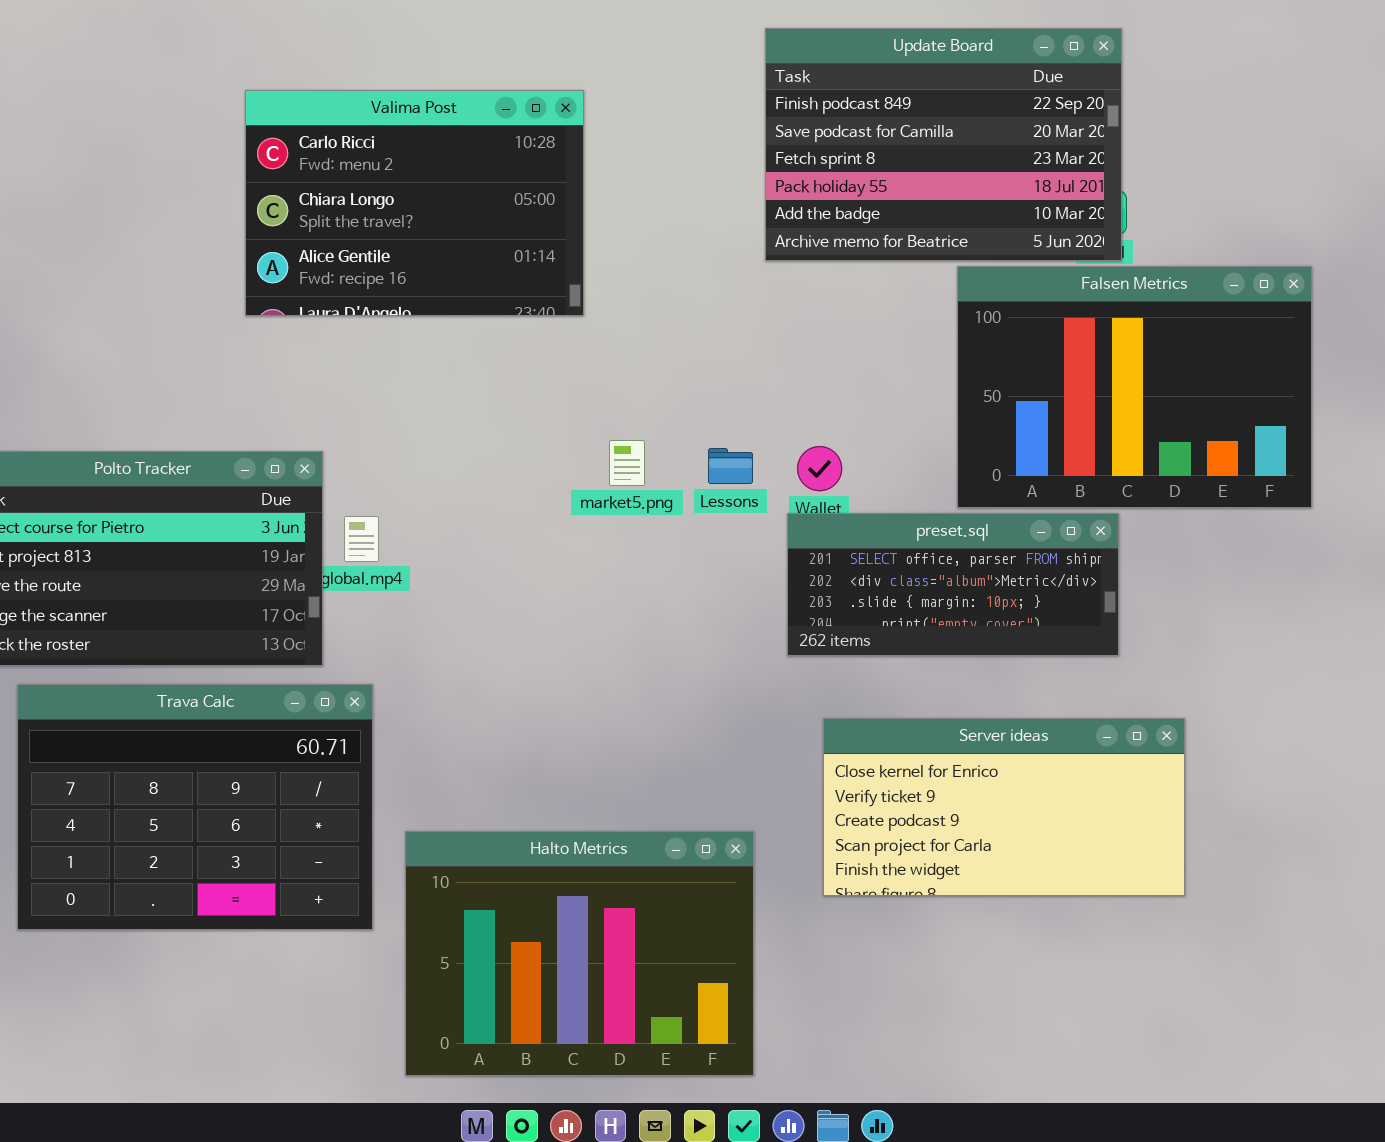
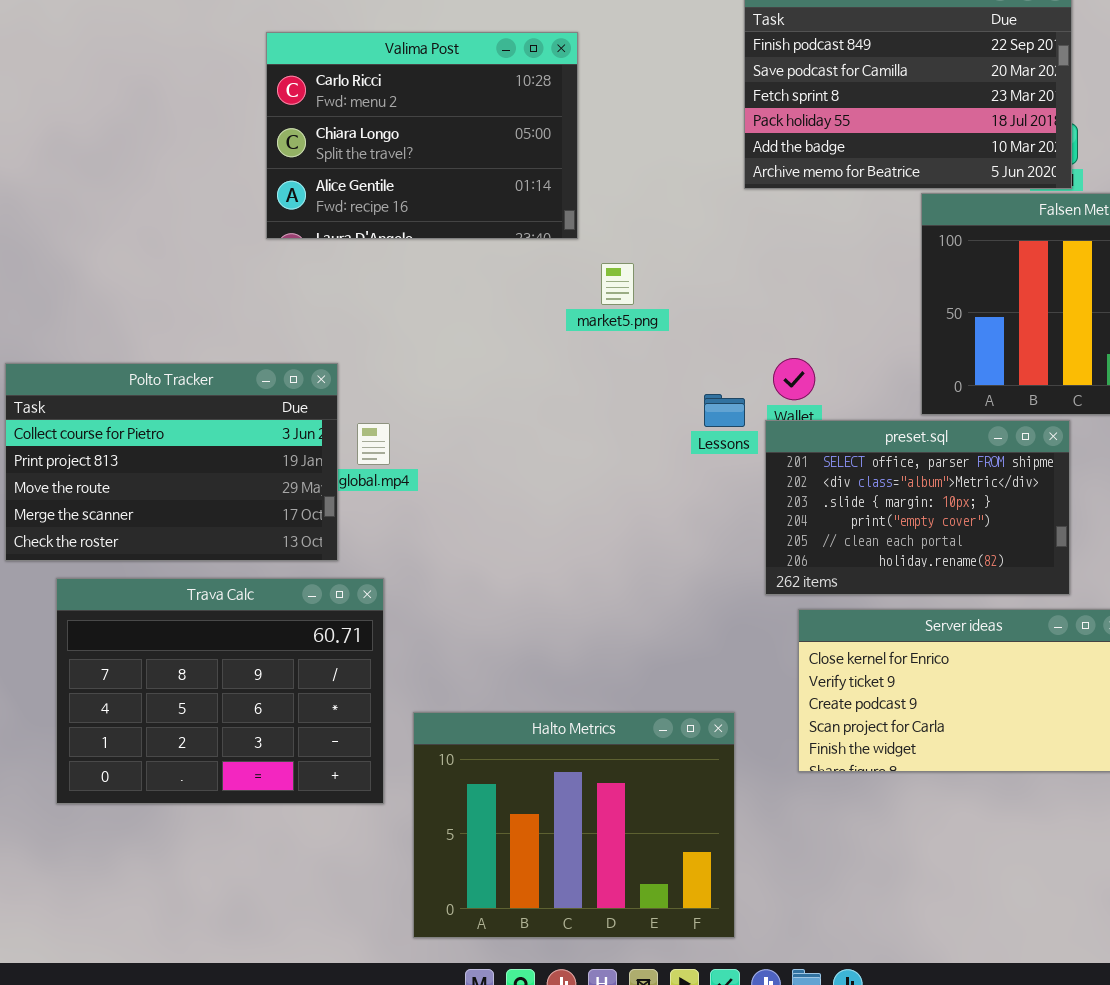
market5.png: [609,440,645,486] -> [601,263,634,305], moved
Lessons: [708,448,753,484] -> [704,394,745,427], moved
preset.sql: [787,513,1119,656] -> [765,420,1070,595], resized

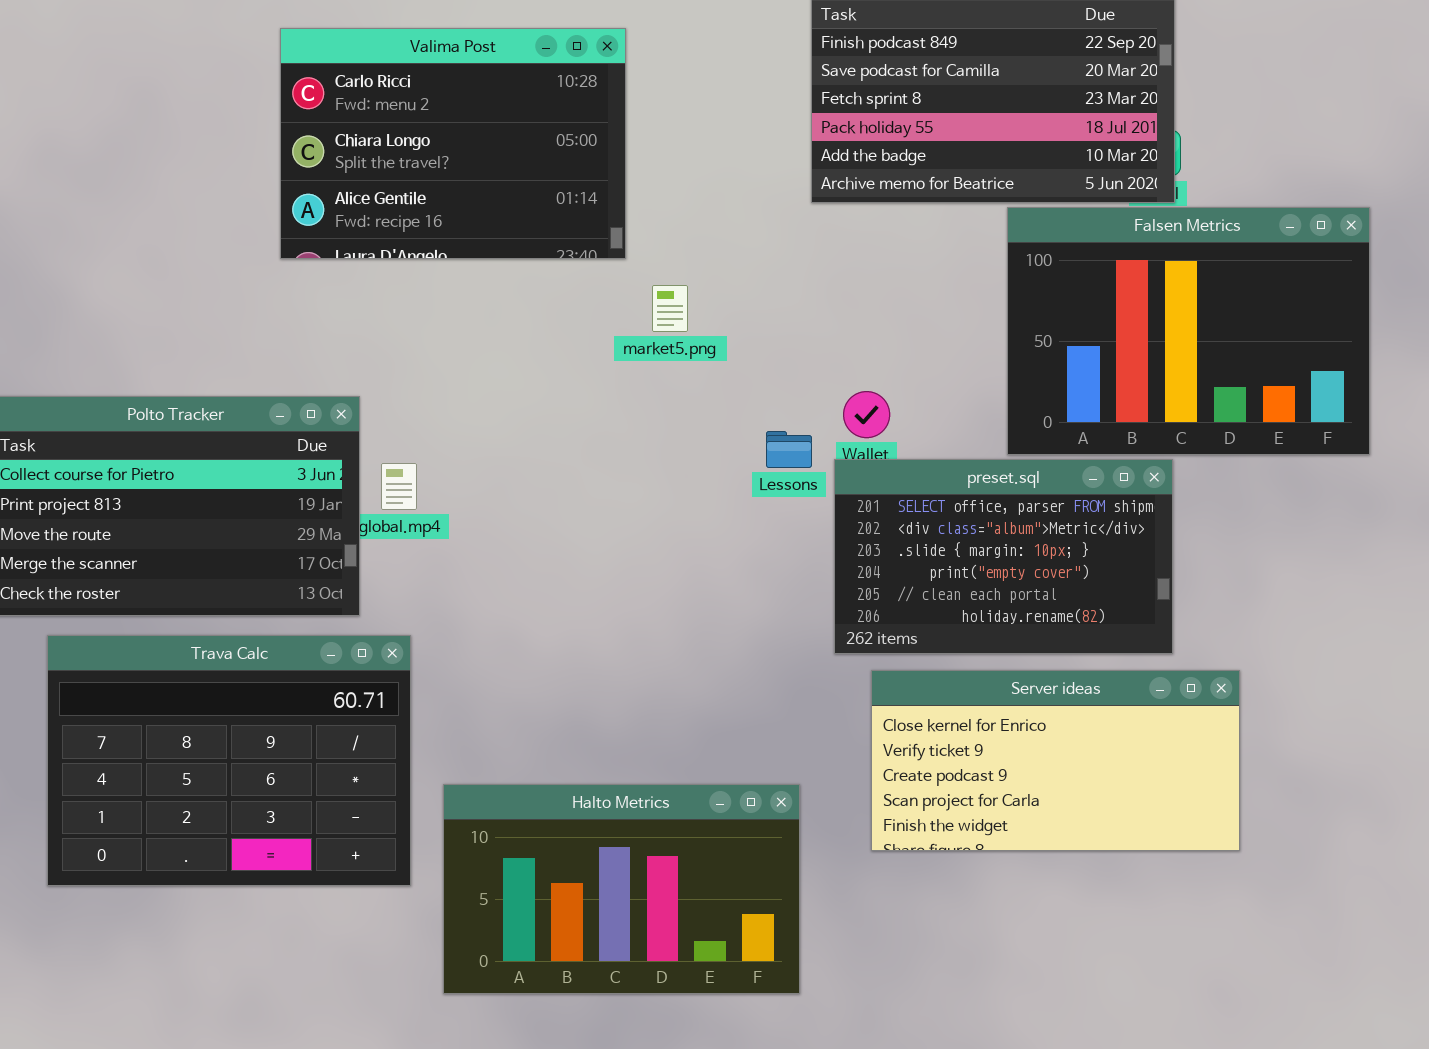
Halto Metrics: [413,712,735,938] -> [443,784,800,994], resized

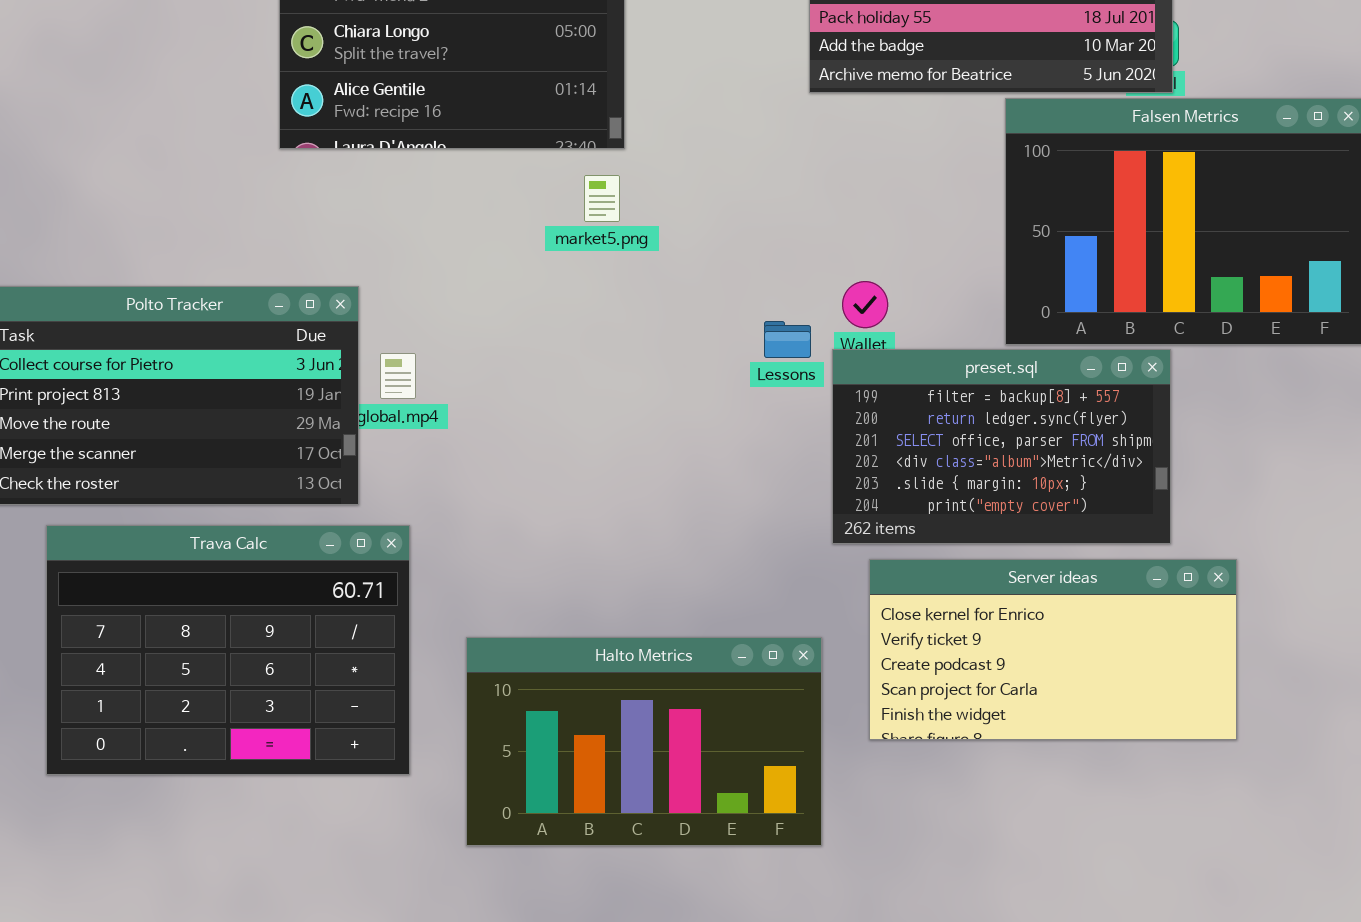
market5.png: [652,285,688,332] -> [584,175,620,222], moved
preset.sql: [834,459,1173,654] -> [832,349,1171,544], scrolled up 2 rows
Halto Metrics: [443,784,800,994] -> [466,637,822,846], moved

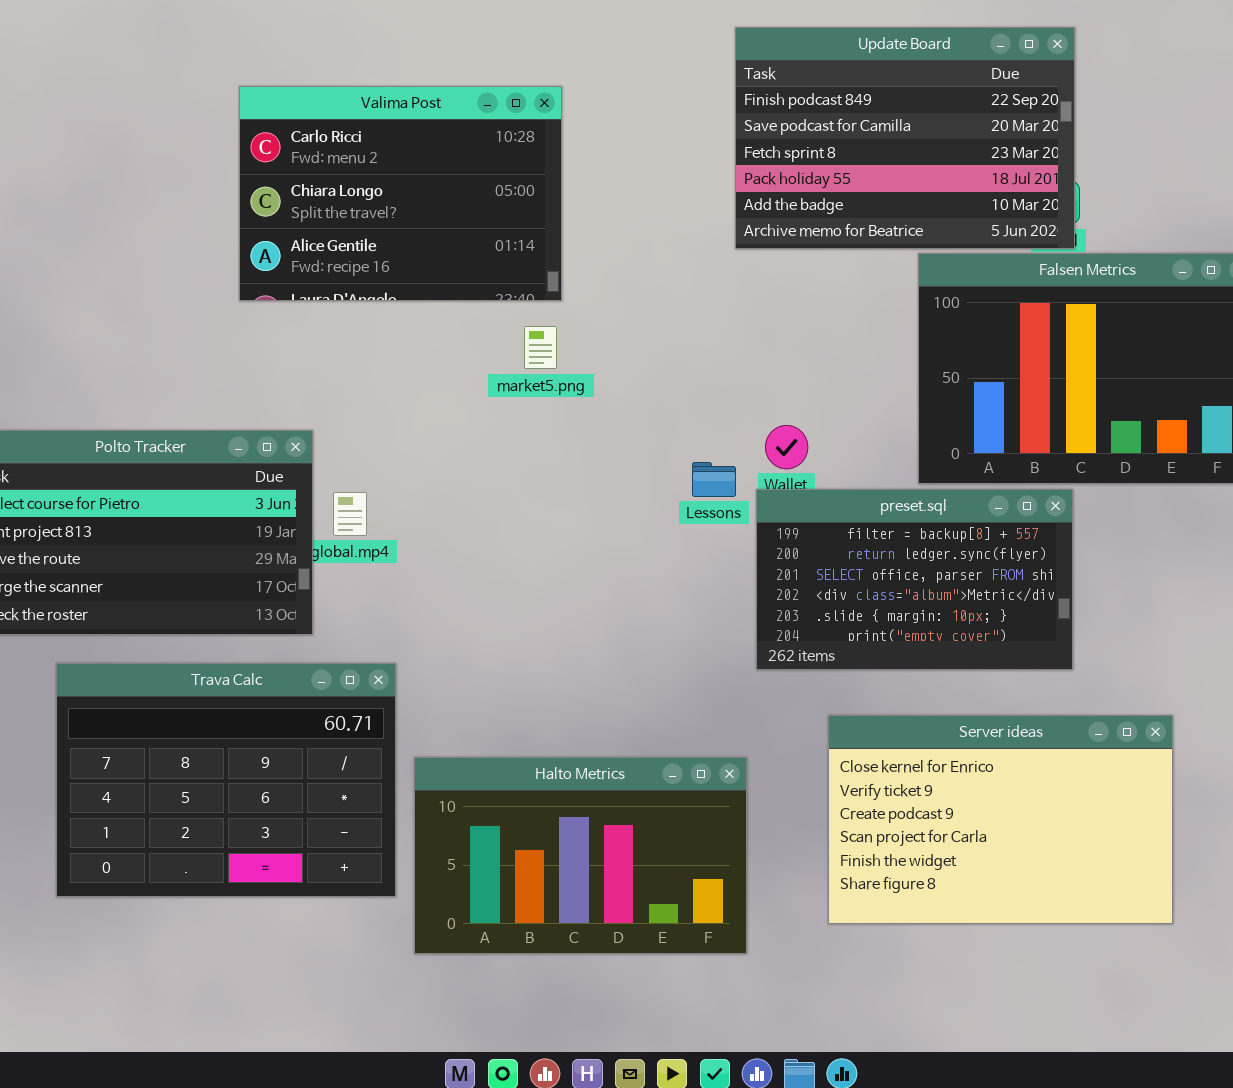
Trava Calc: [46,525,410,775] -> [56,663,396,897], moved
Server ideas: [869,559,1237,740] -> [828,715,1173,924], moved, resized

